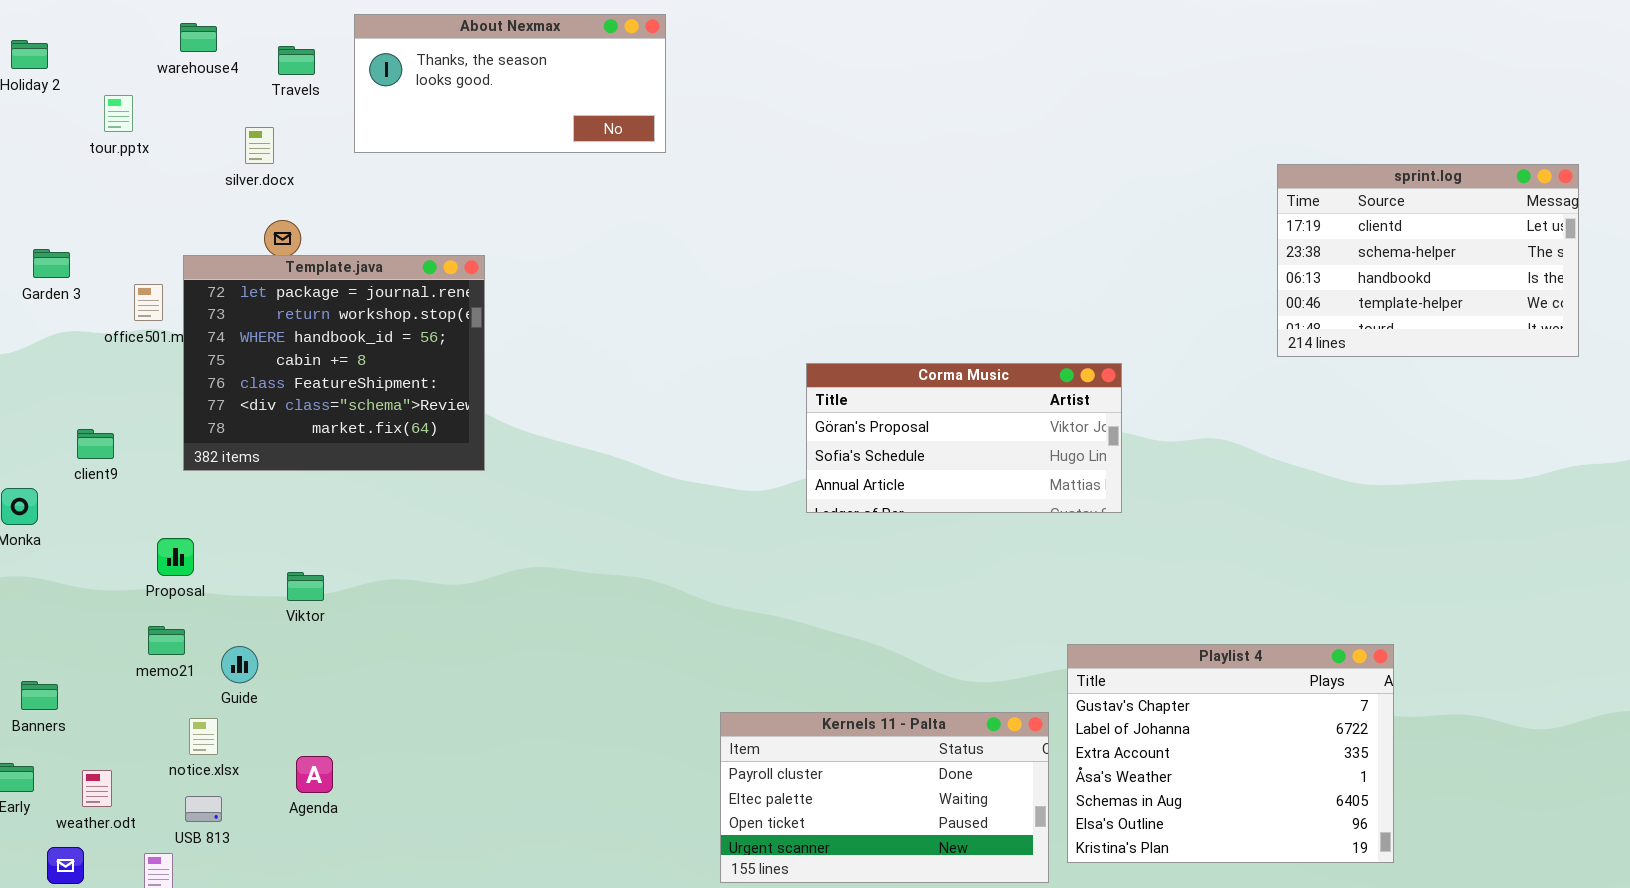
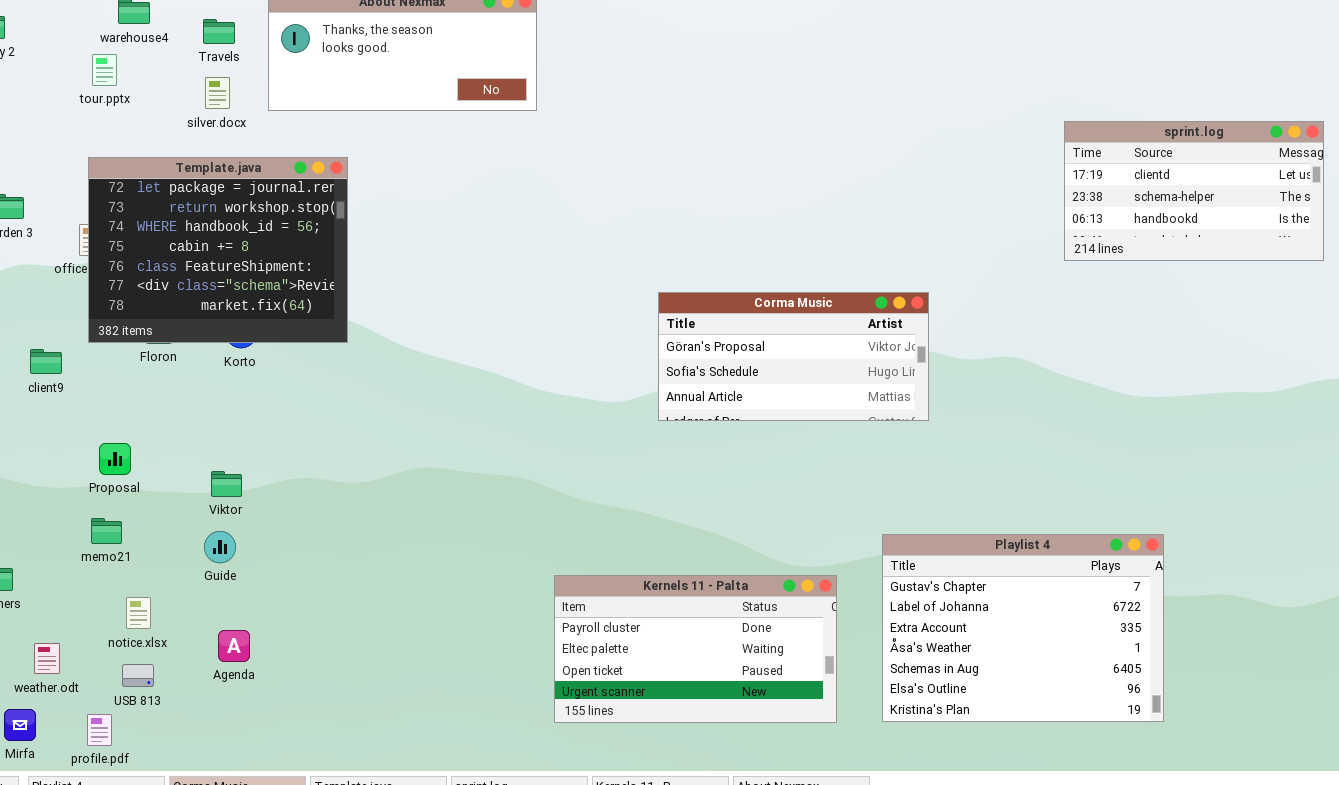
tour.pptx: [104,95,133,132] -> [92,54,117,86], moved
silver.docx: [245,127,274,164] -> [205,77,230,109], moved
sprint.log: [1277,164,1579,357] -> [1064,121,1324,261], resized
Template.java: [183,255,485,471] -> [88,157,348,343], moved
Guide: [221,646,258,683] -> [204,531,236,563], moved
Kernels 11 - Palta: [720,712,1049,883] -> [554,575,837,723], moved

